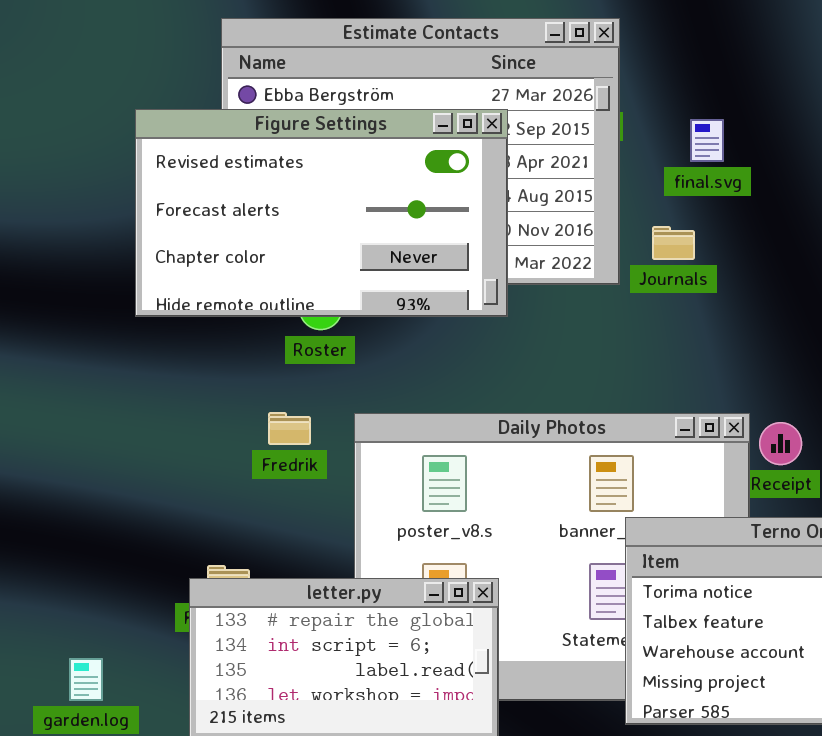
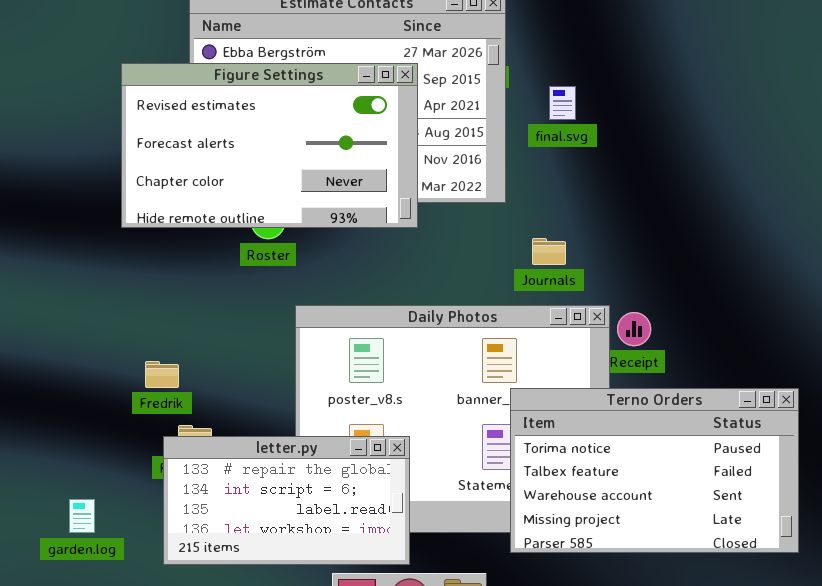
final.svg: [690,119,724,162] -> [549,86,576,120], moved
Journals: [652,226,695,260] -> [532,238,566,265], moved
Fredrik: [268,412,311,445] -> [145,361,179,388], moved

